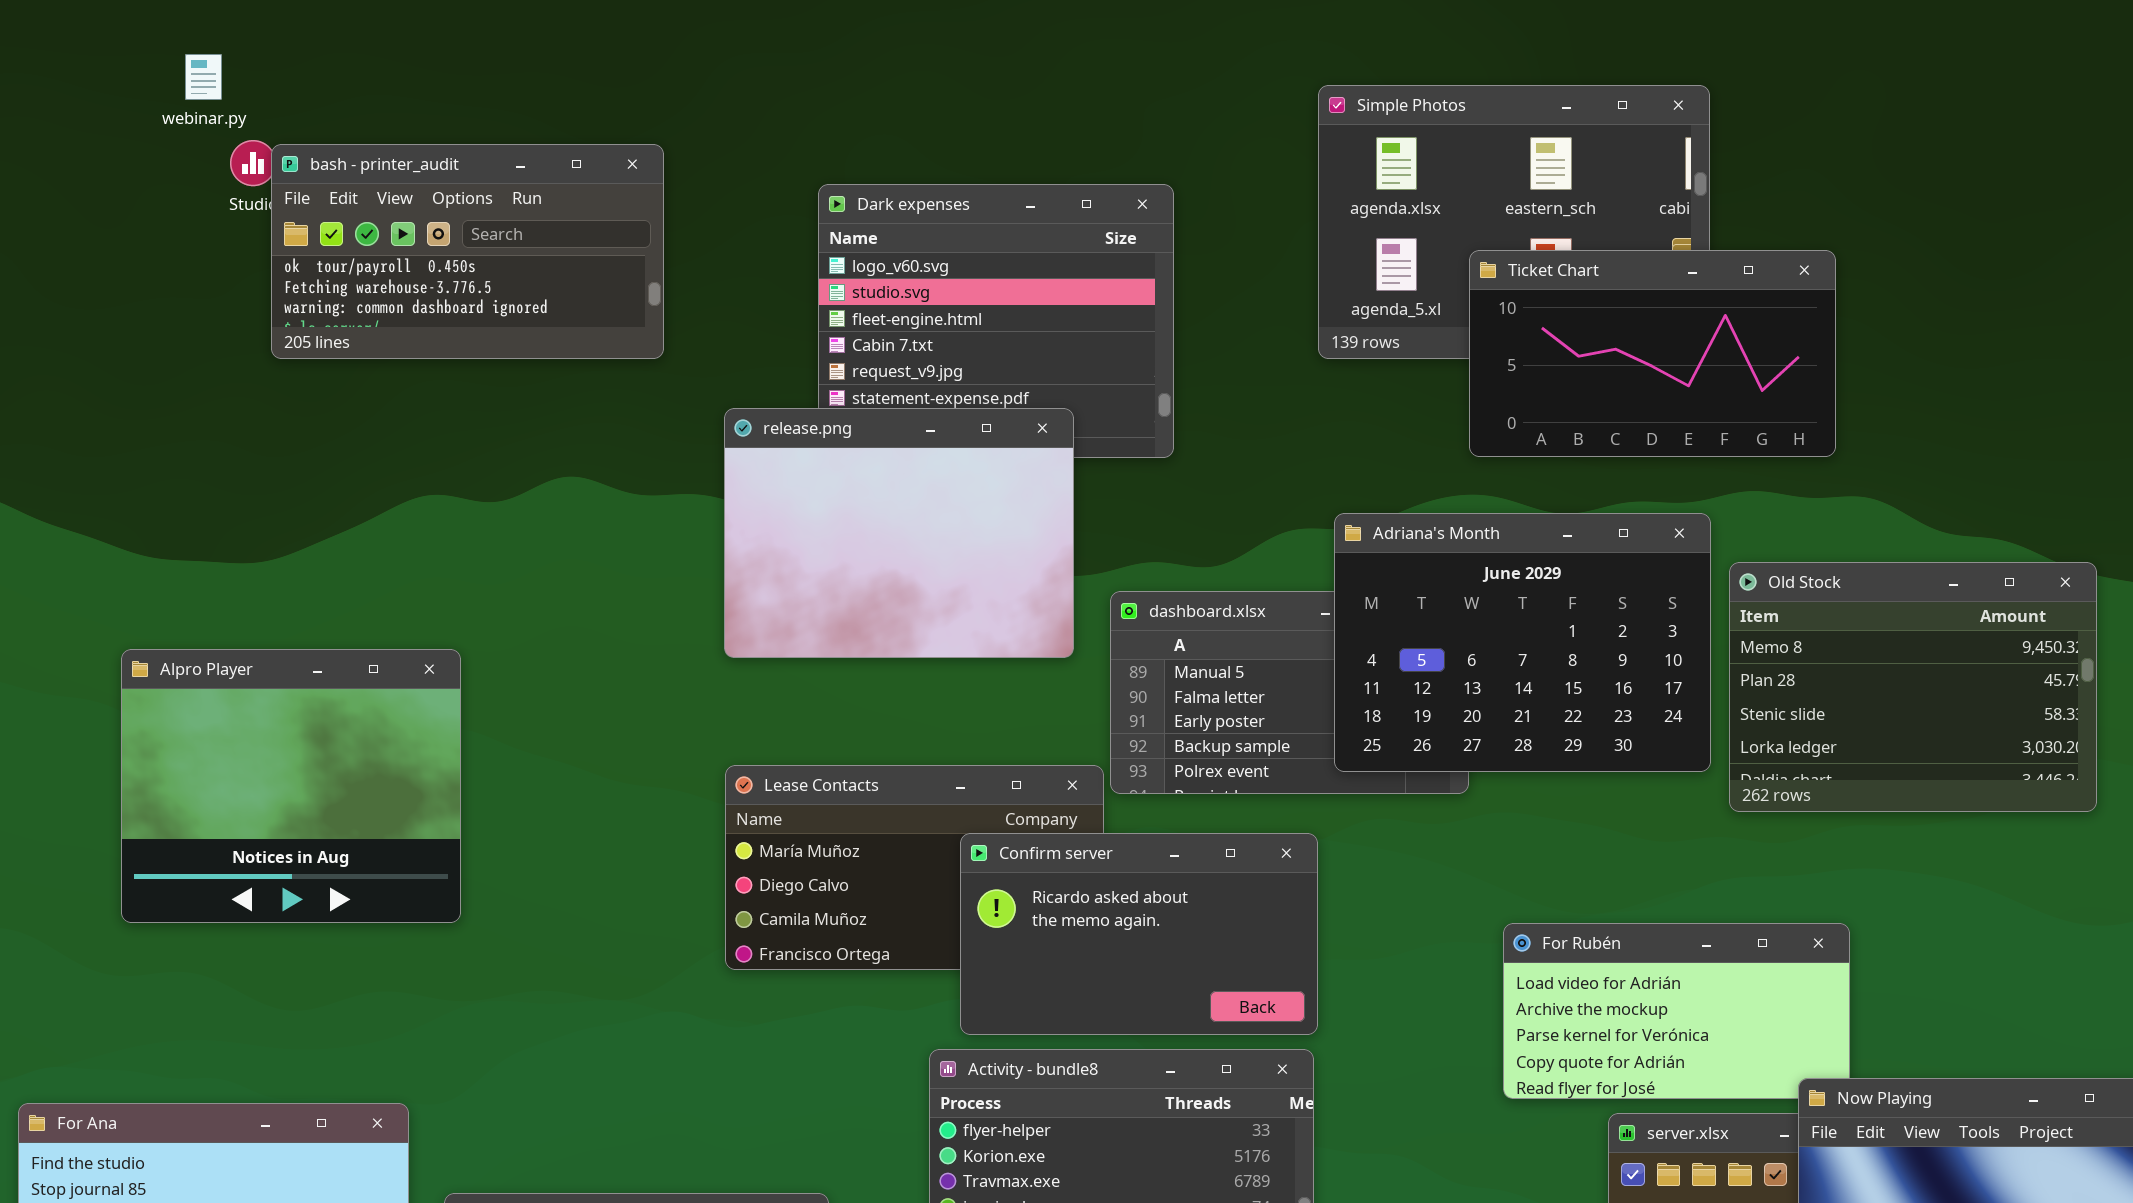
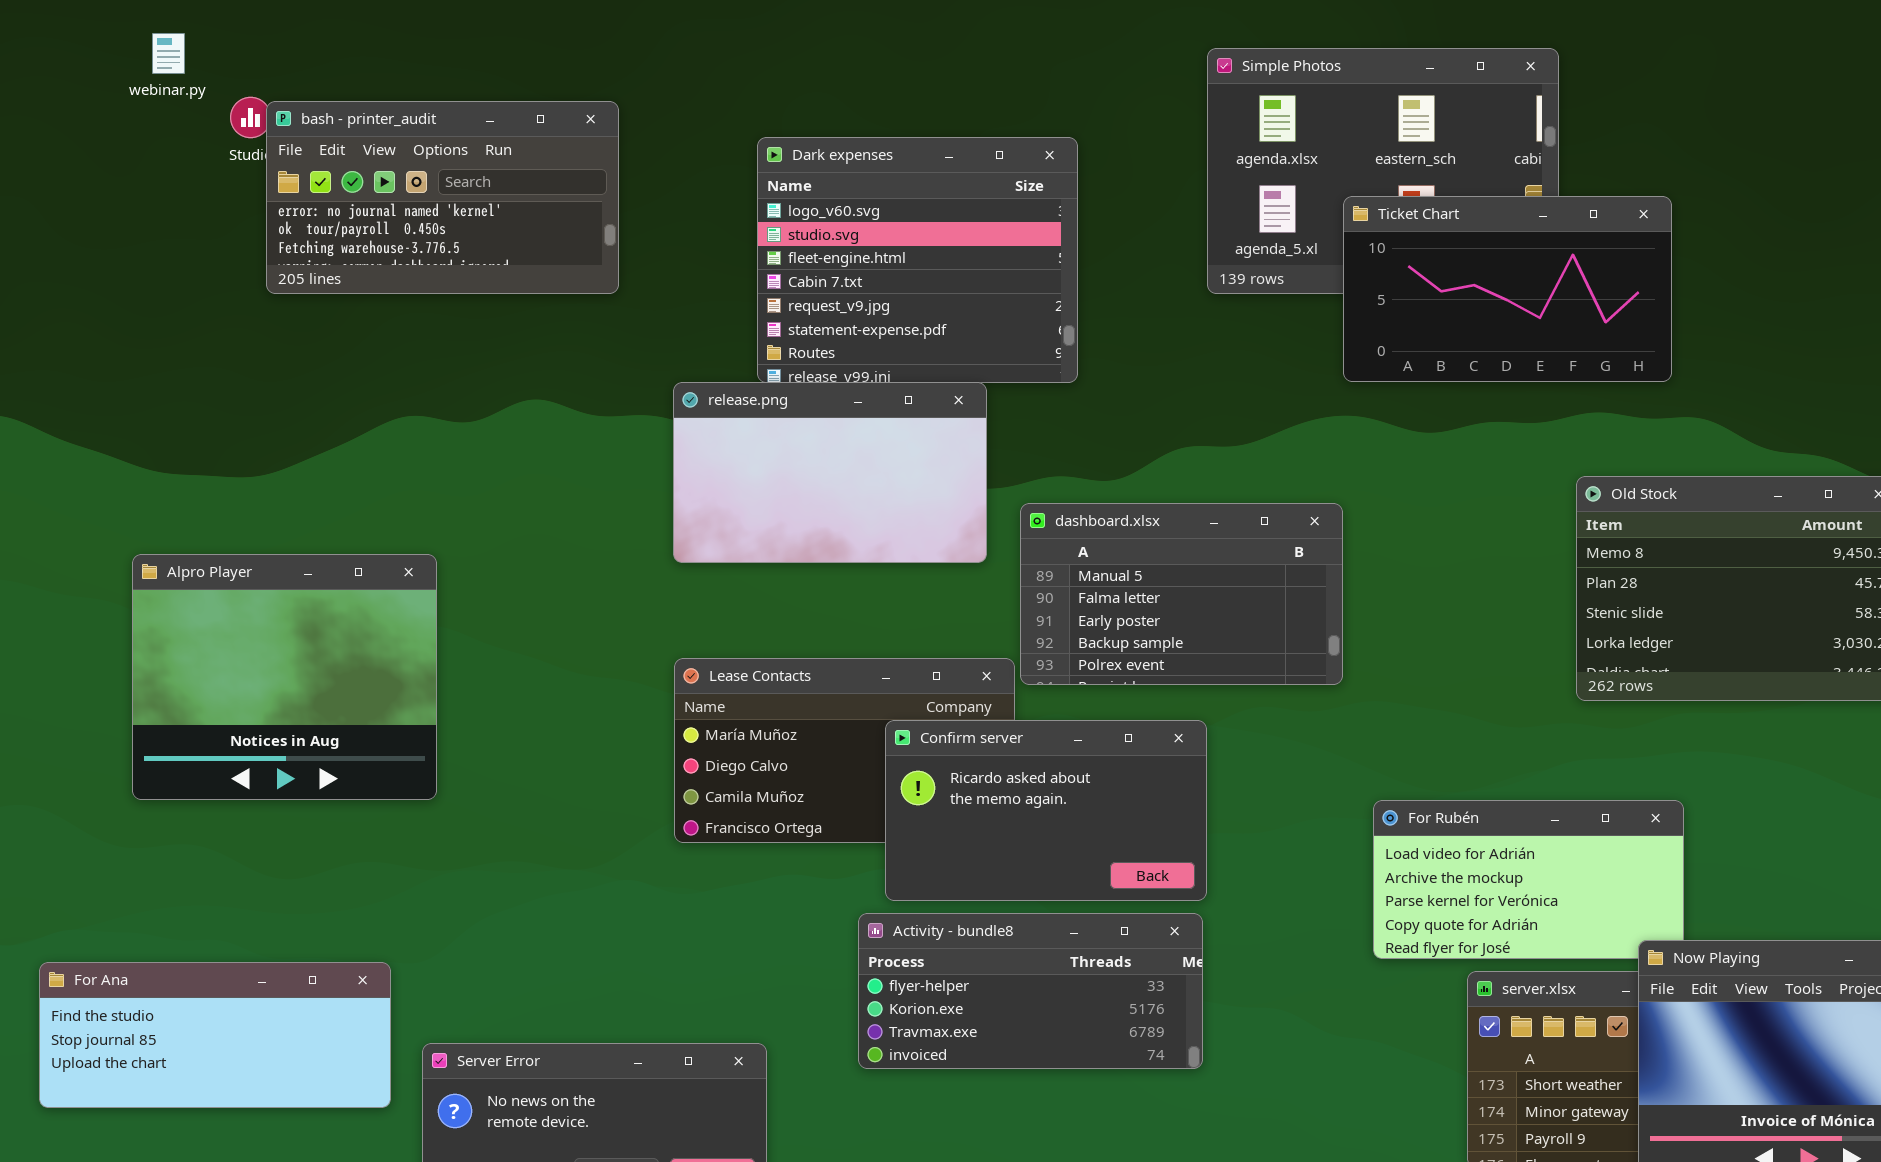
webinar.py: [185,54,222,100] -> [152,33,185,74], moved
bash - printer_audit: [271,144,664,359] -> [266,101,619,294], scrolled up 1 row
release.png: [724,408,1074,658] -> [673,382,987,563], resized
Adriana's Month: [1334,513,1711,772] -> none, closed

